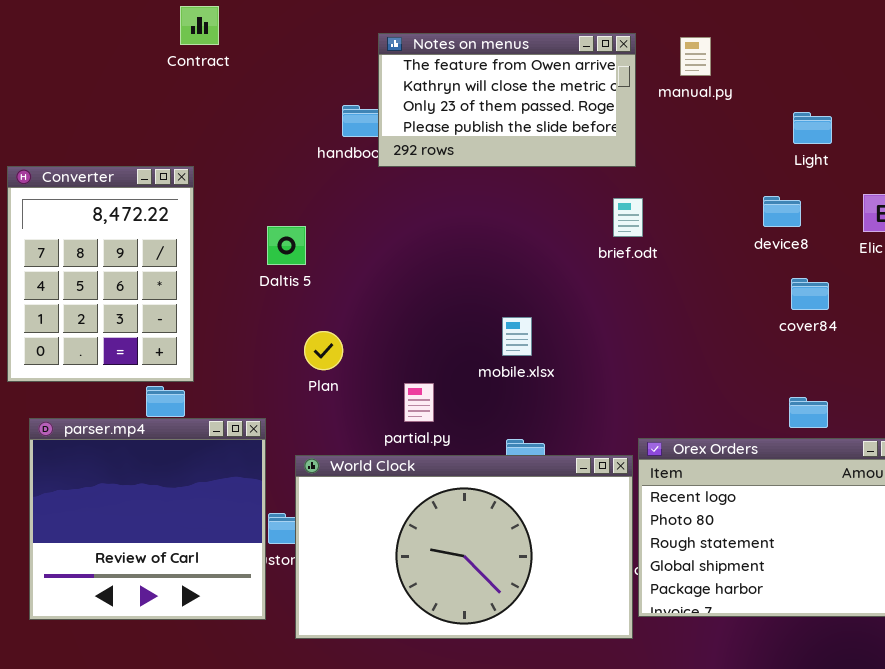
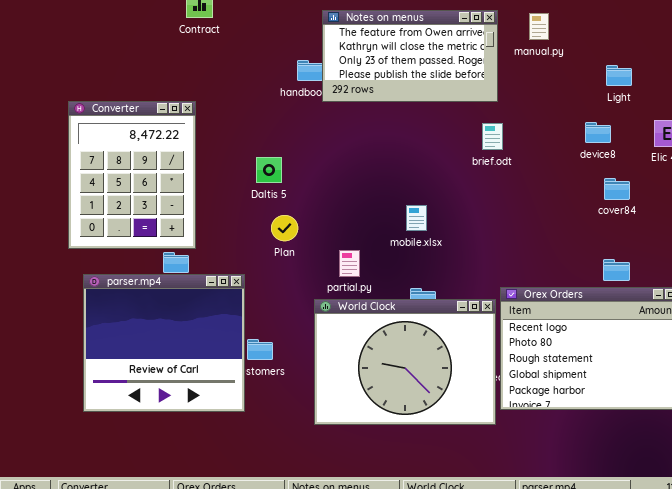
Daltis 5: [267,226,306,265] -> [256,157,282,183], moved
World Clock: [295,455,633,639] -> [314,299,496,425], resized

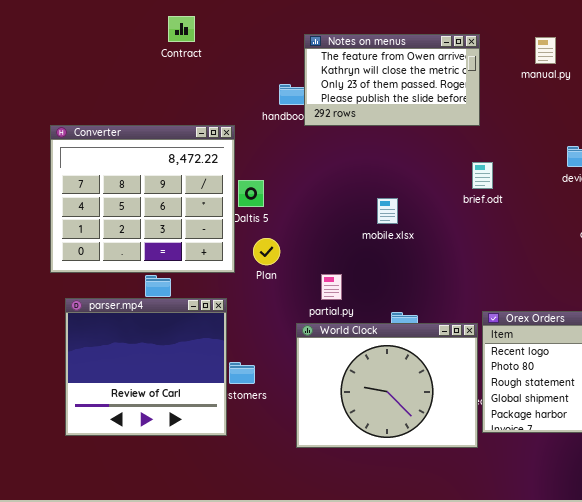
manual.py: [529,13,549,40] -> [535,37,556,64], moved
Converter: [68,101,196,249] -> [50,125,235,273], resized
brief.odt: [482,123,503,150] -> [472,162,493,189], moved
mobile.xlsx: [406,205,427,231] -> [377,198,398,224], moved

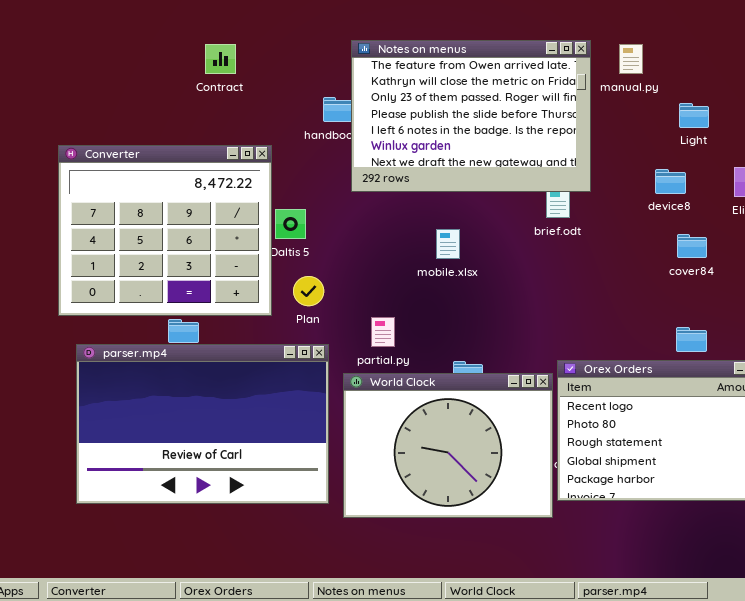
Contract: [168,16,195,42] -> [205,44,236,74], moved
Notes on menus: [304,34,480,126] -> [351,40,591,192], resized
parser.mp4: [65,298,227,436] -> [76,344,329,504], resized

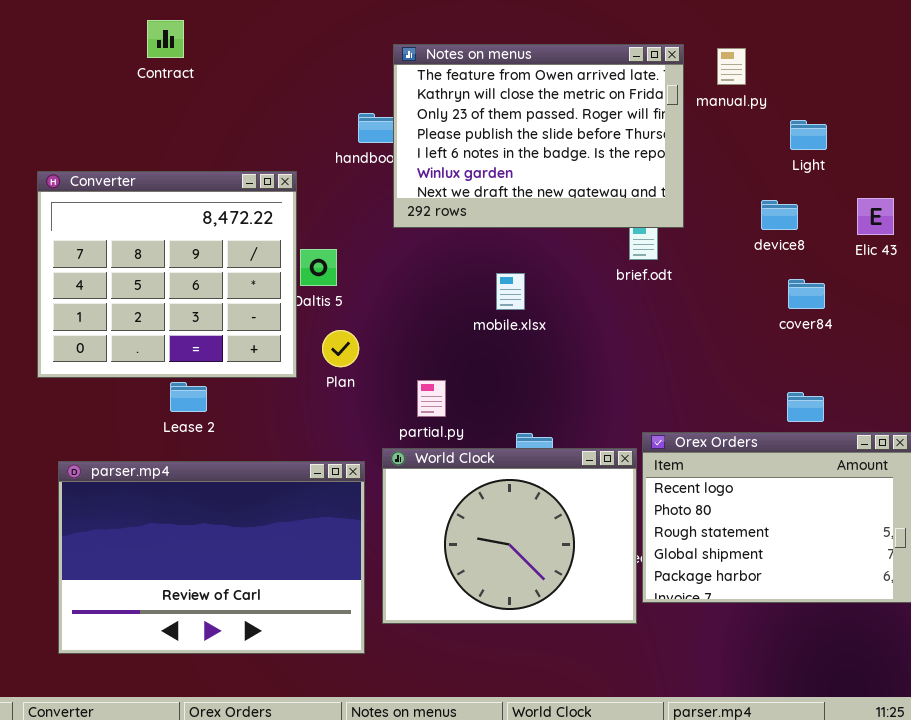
Contract: [205,44,236,74] -> [147,20,184,58], moved
parser.mp4: [76,344,329,504] -> [58,461,365,654], moved

